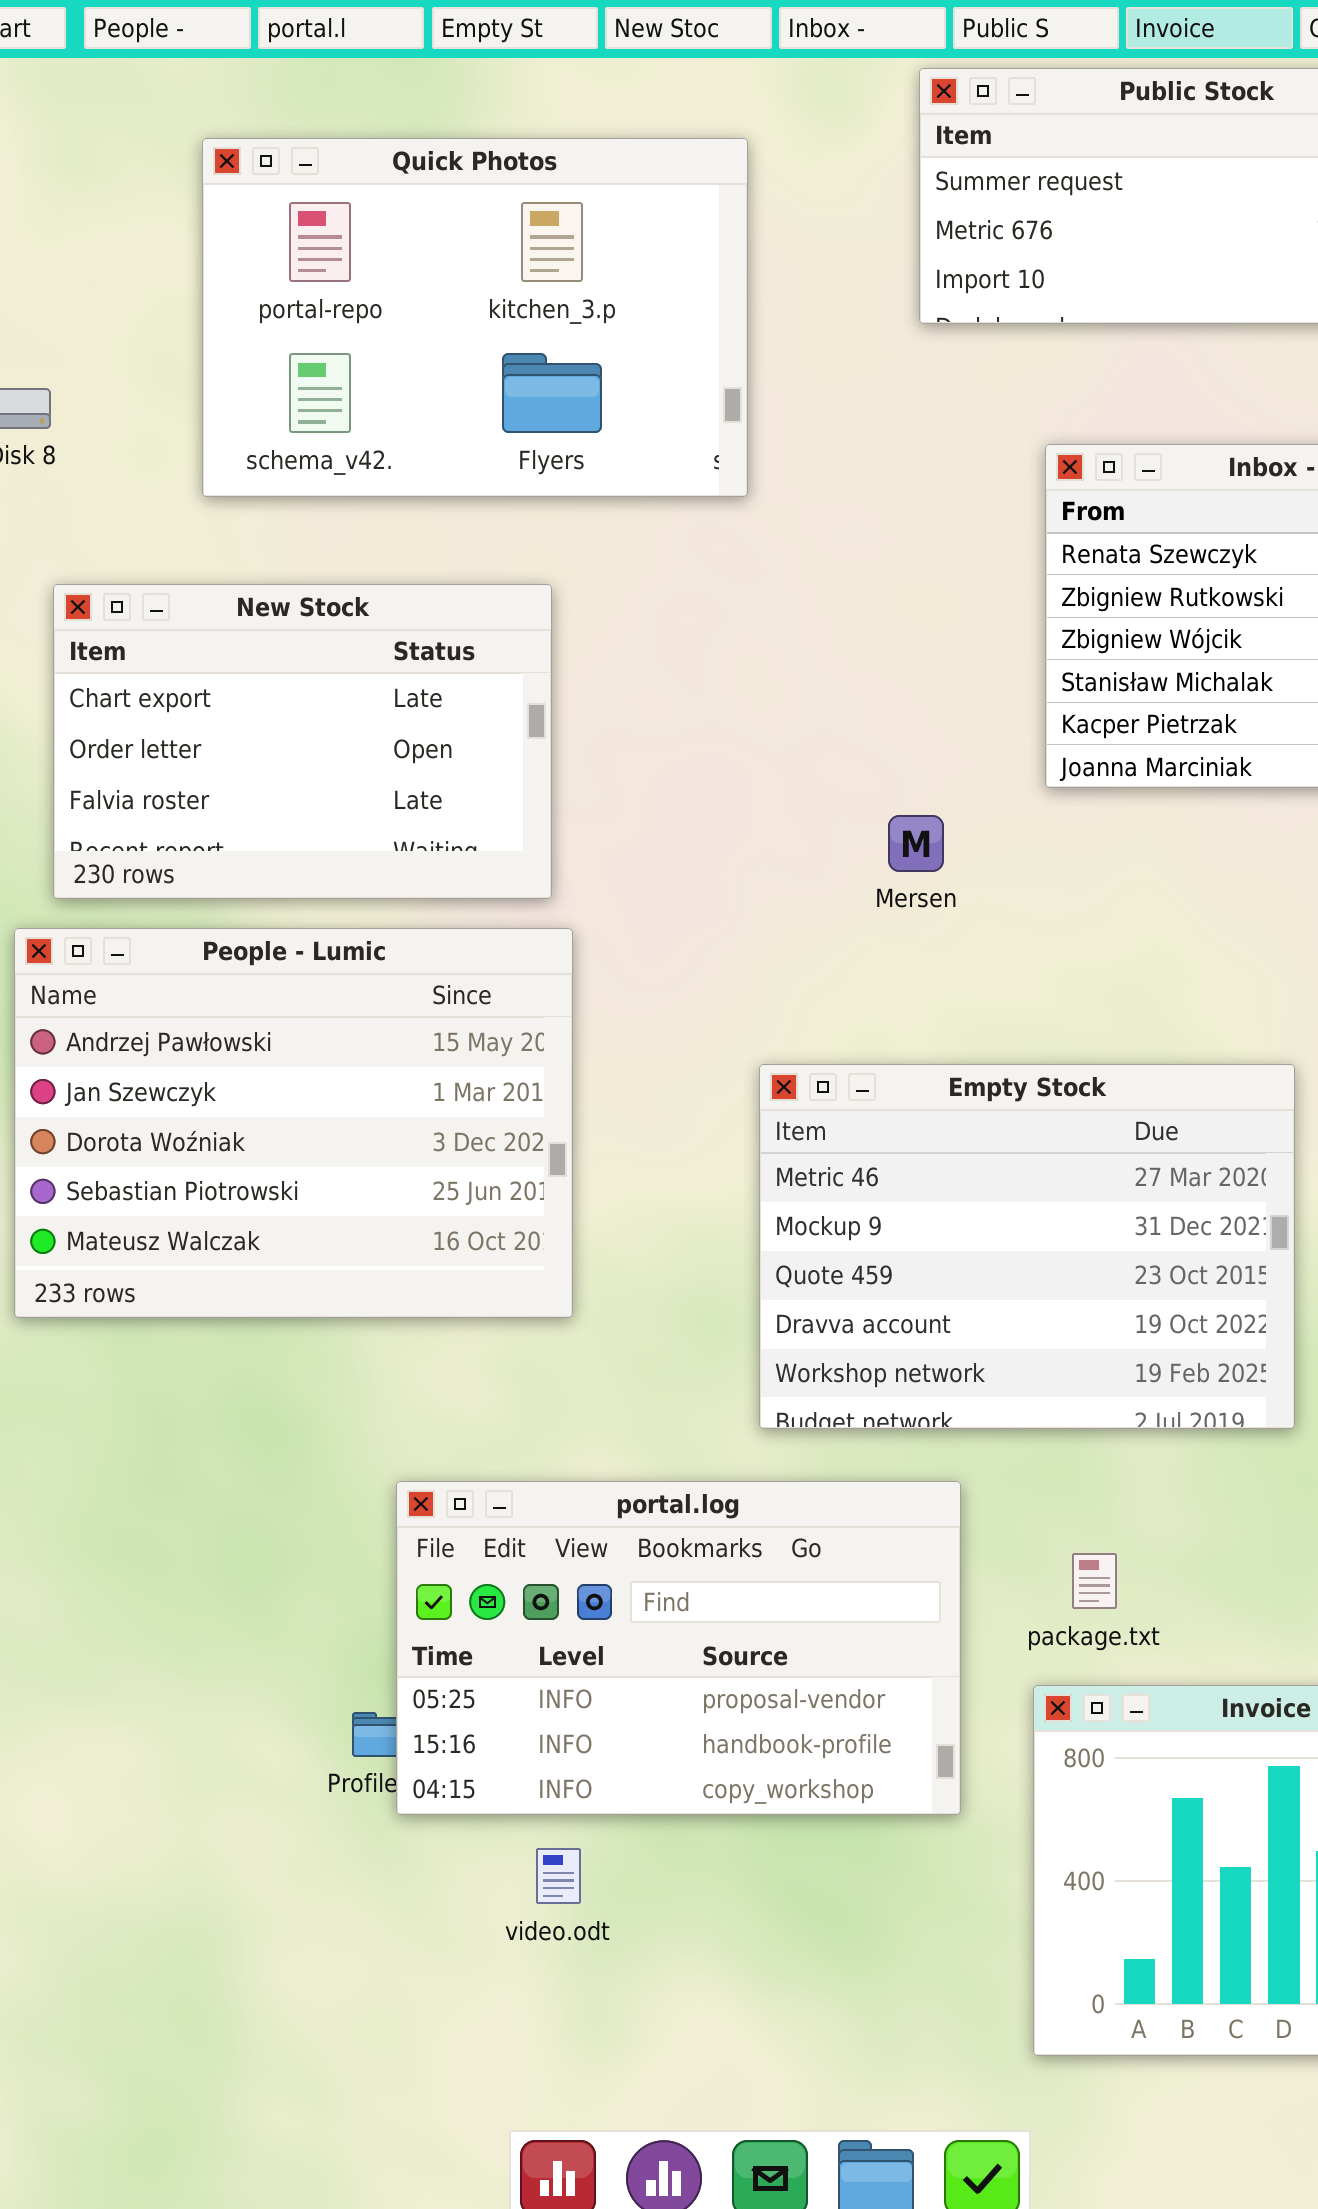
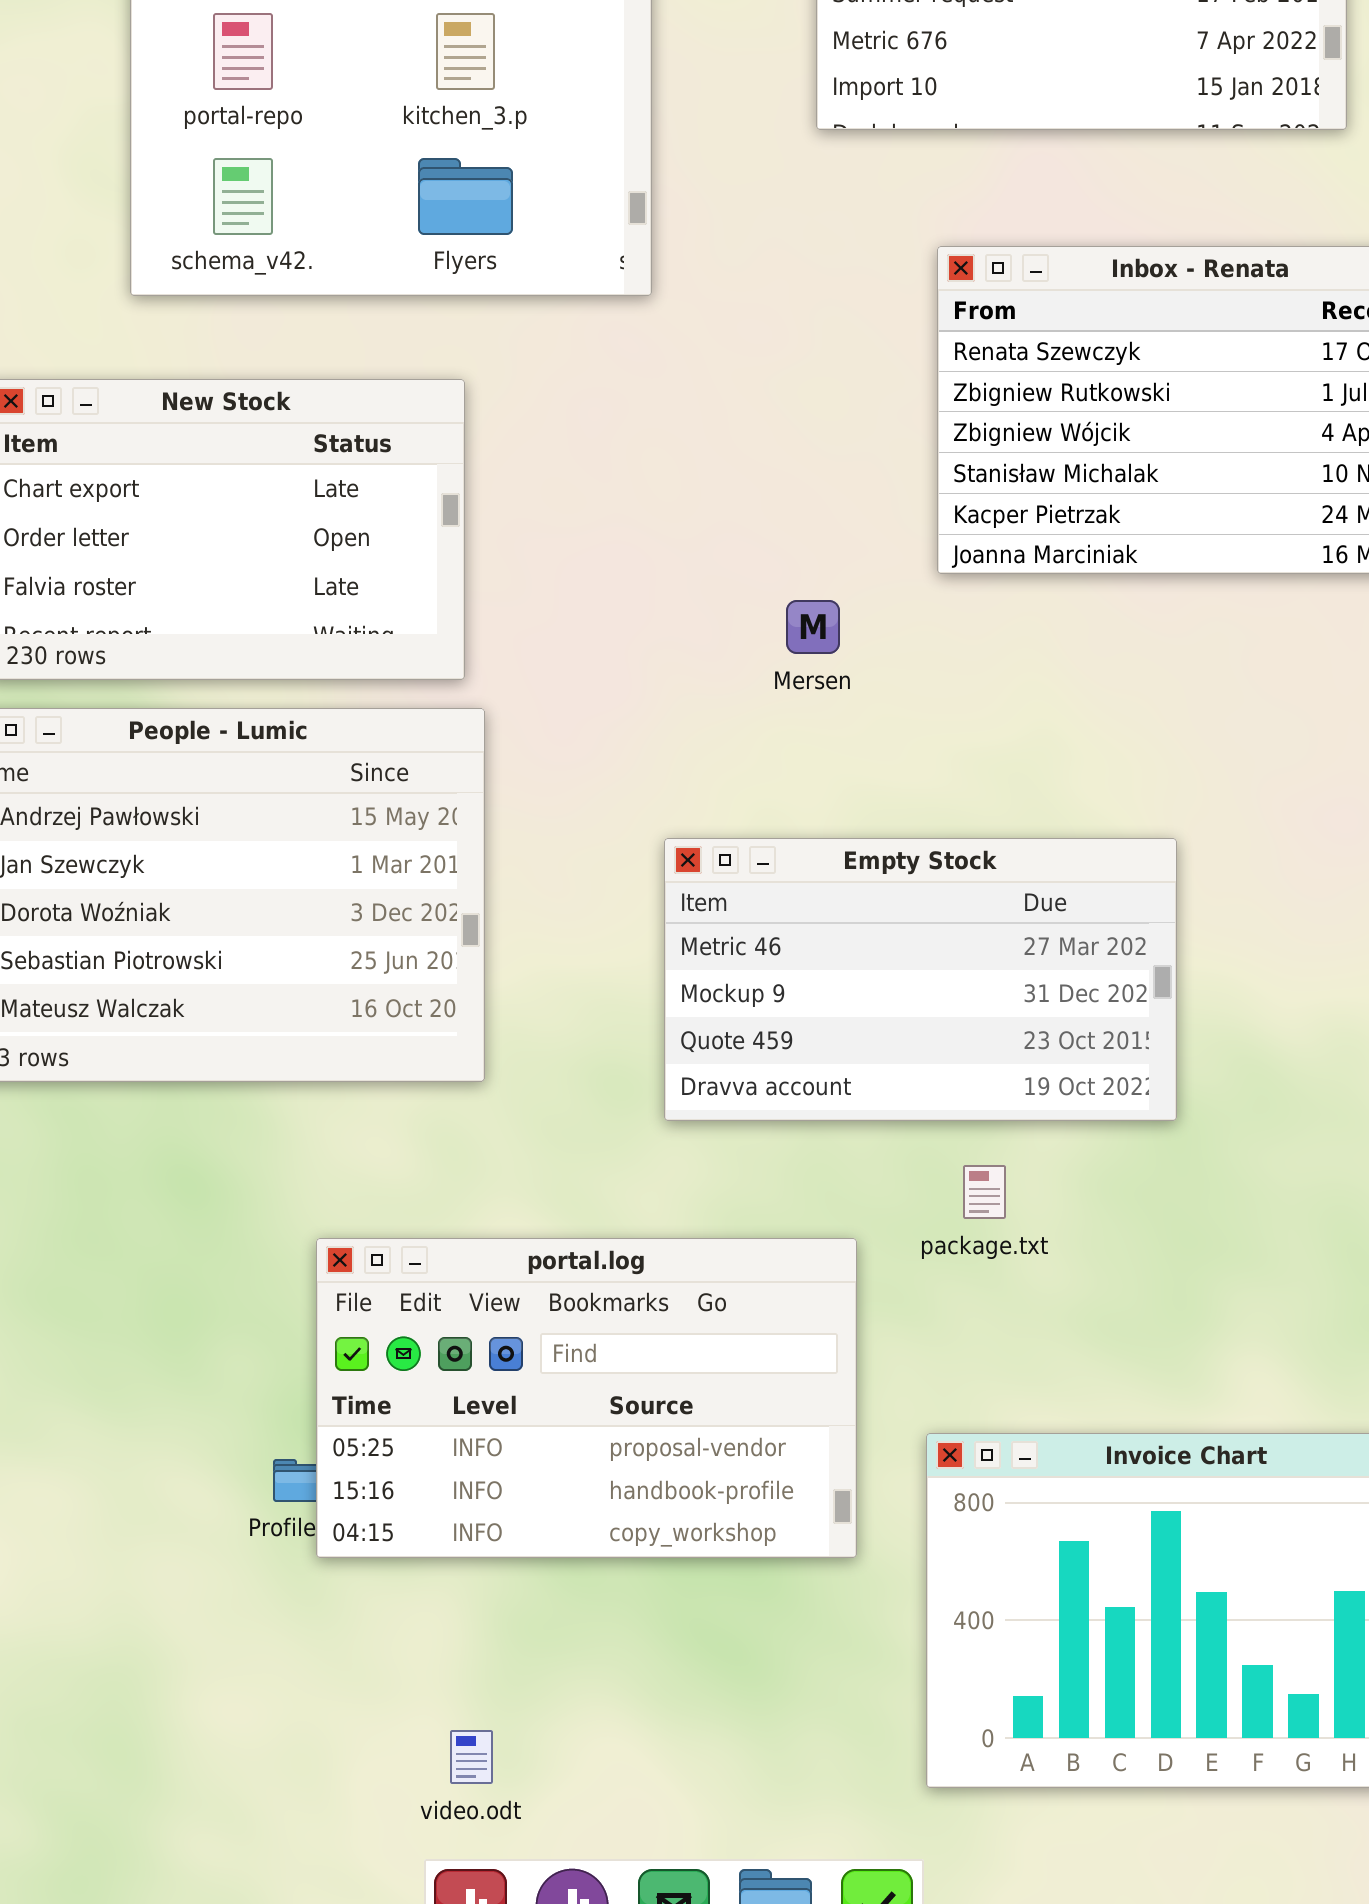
Empty Stock: [759,1064,1295,1429] -> [664,838,1177,1121], resized
package.txt: [1072,1553,1117,1609] -> [963,1165,1006,1219], moved
video.odt: [536,1848,581,1904] -> [450,1730,493,1784], moved

